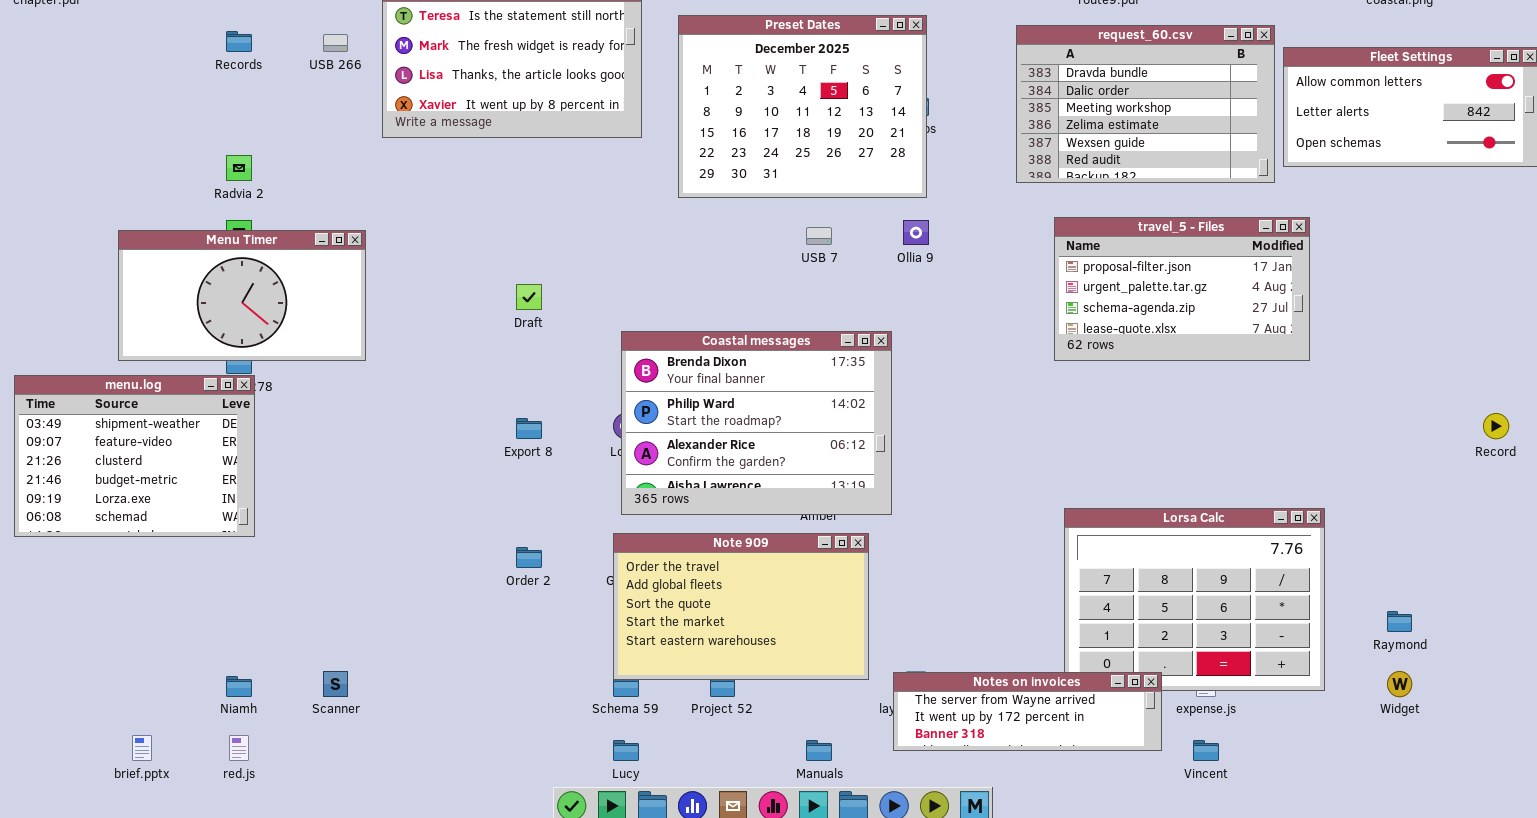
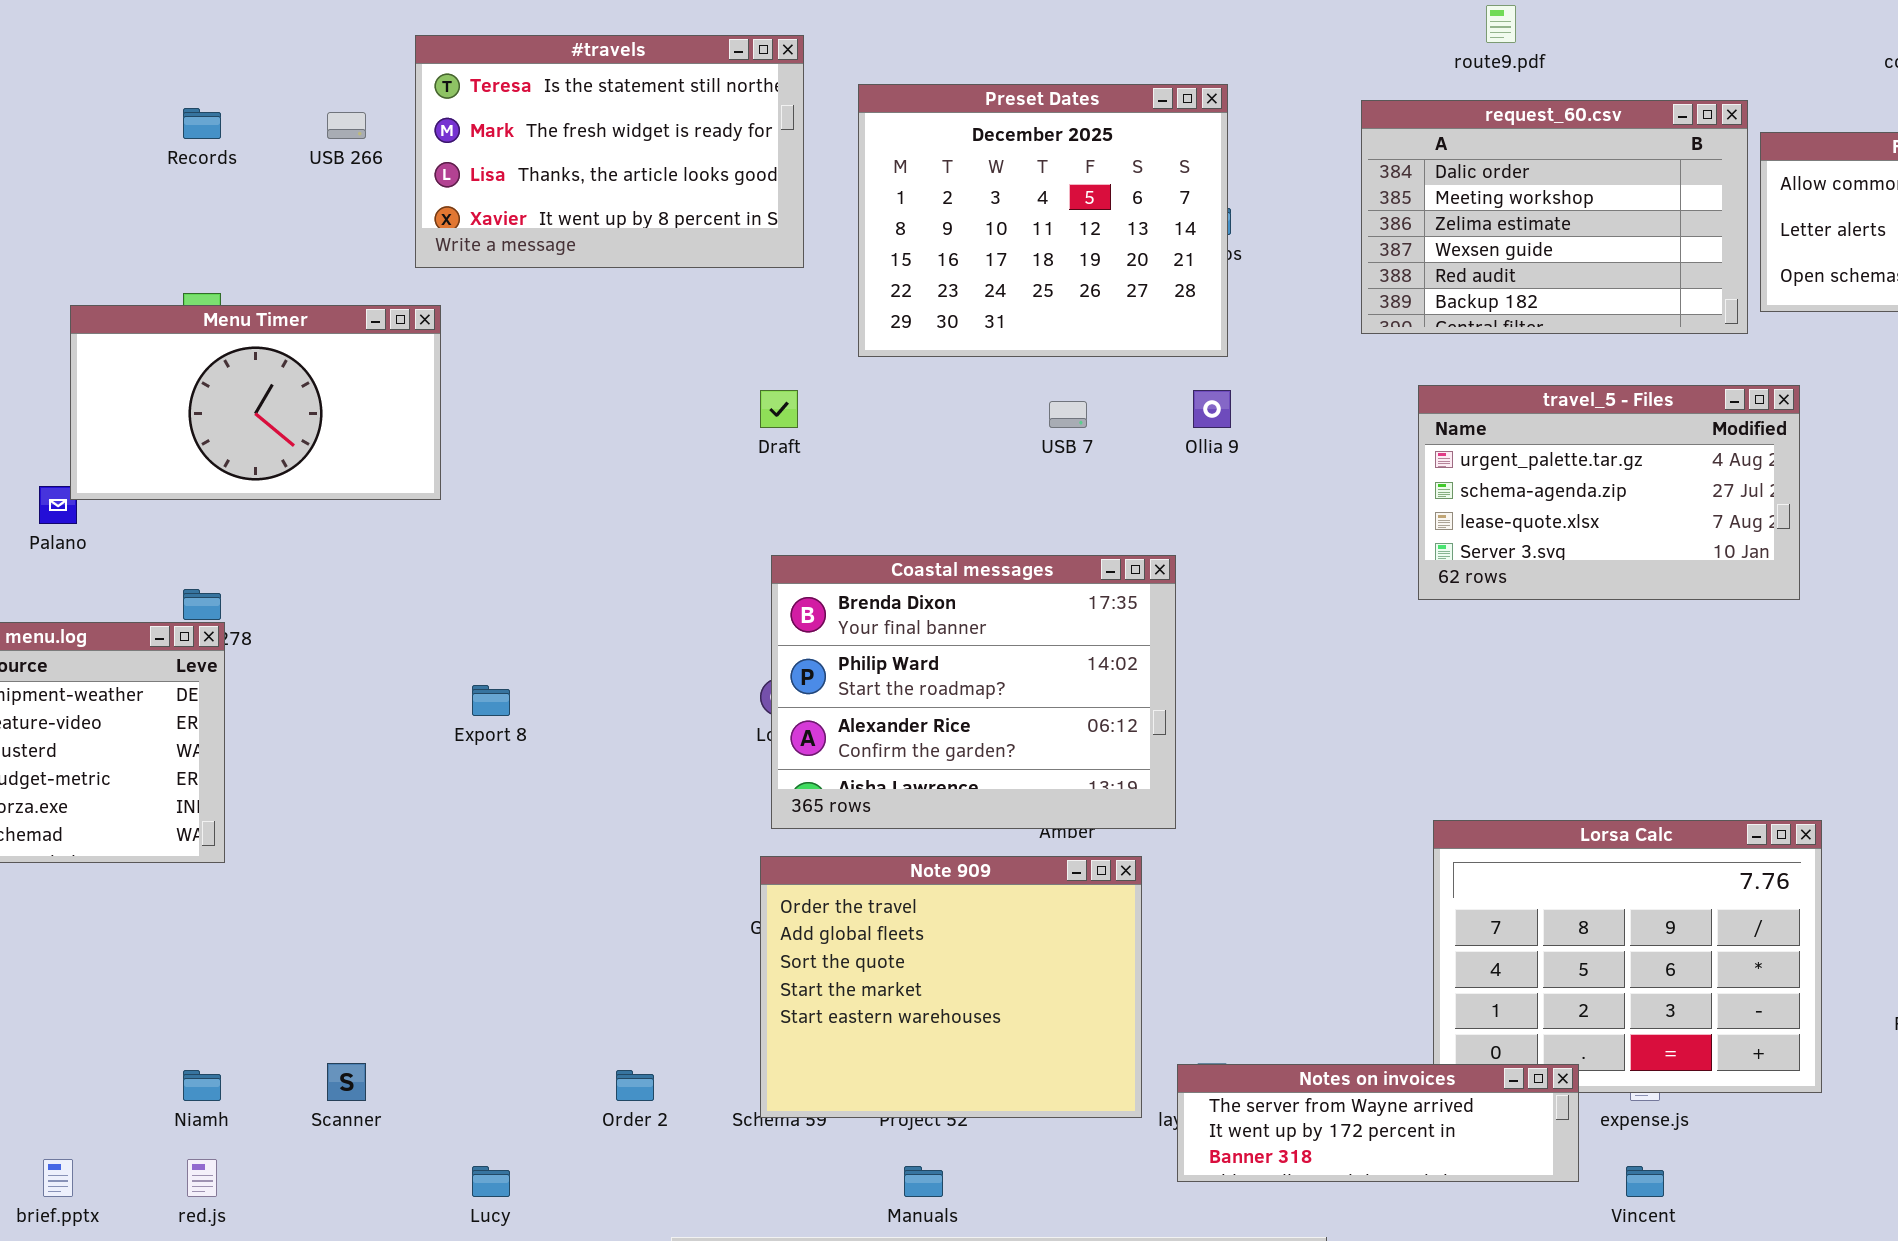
request_60.csv: [1016,25,1275,183] -> [1361,100,1748,334], scrolled down 1 row
travel_5 - Files: [1054,217,1310,361] -> [1418,385,1800,600], scrolled down 1 row
Menu Timer: [118,230,366,361] -> [70,305,441,500], moved
Draft: [516,284,542,310] -> [760,390,798,428], moved
Export 8: [516,418,542,439] -> [472,685,510,716], moved
Note 909: [613,533,869,680] -> [760,856,1142,1118], resized
Order 2: [516,547,542,568] -> [616,1070,654,1101], moved
Lucy: [613,740,639,761] -> [472,1166,510,1197], moved
Manuals: [806,740,832,761] -> [904,1166,943,1197], moved

